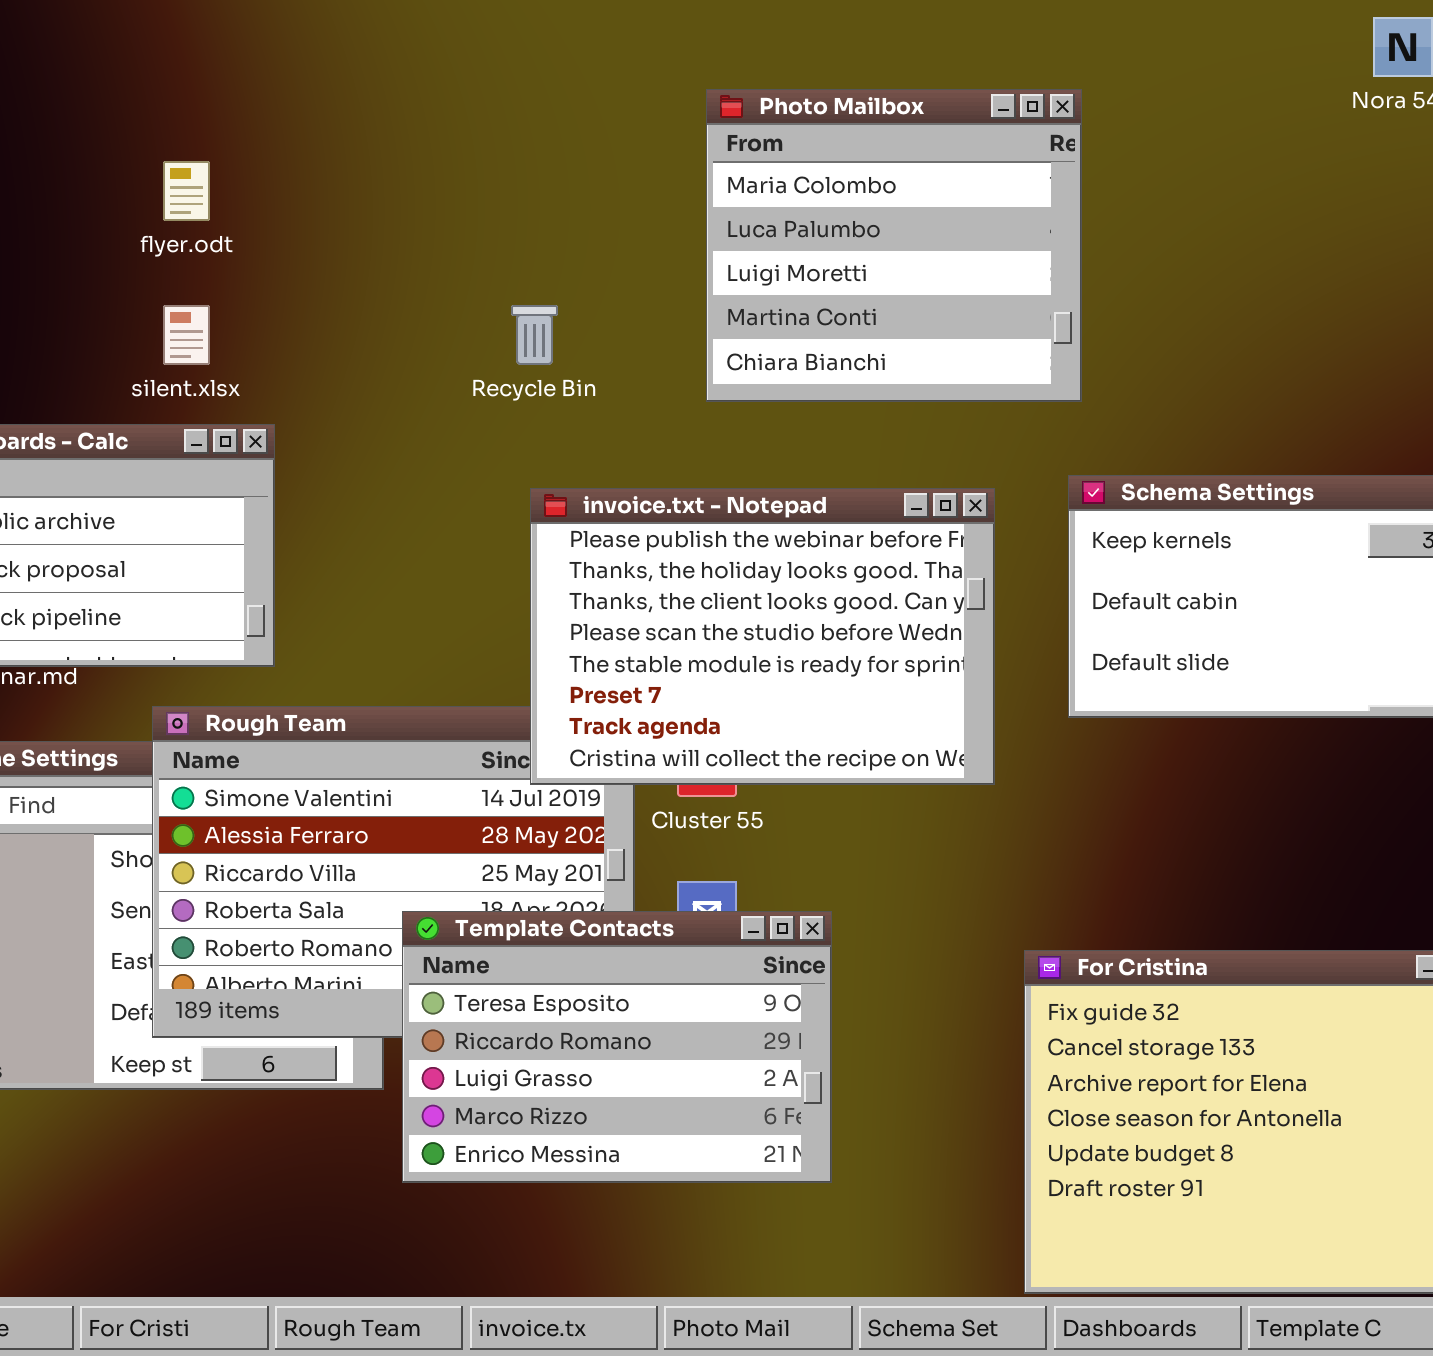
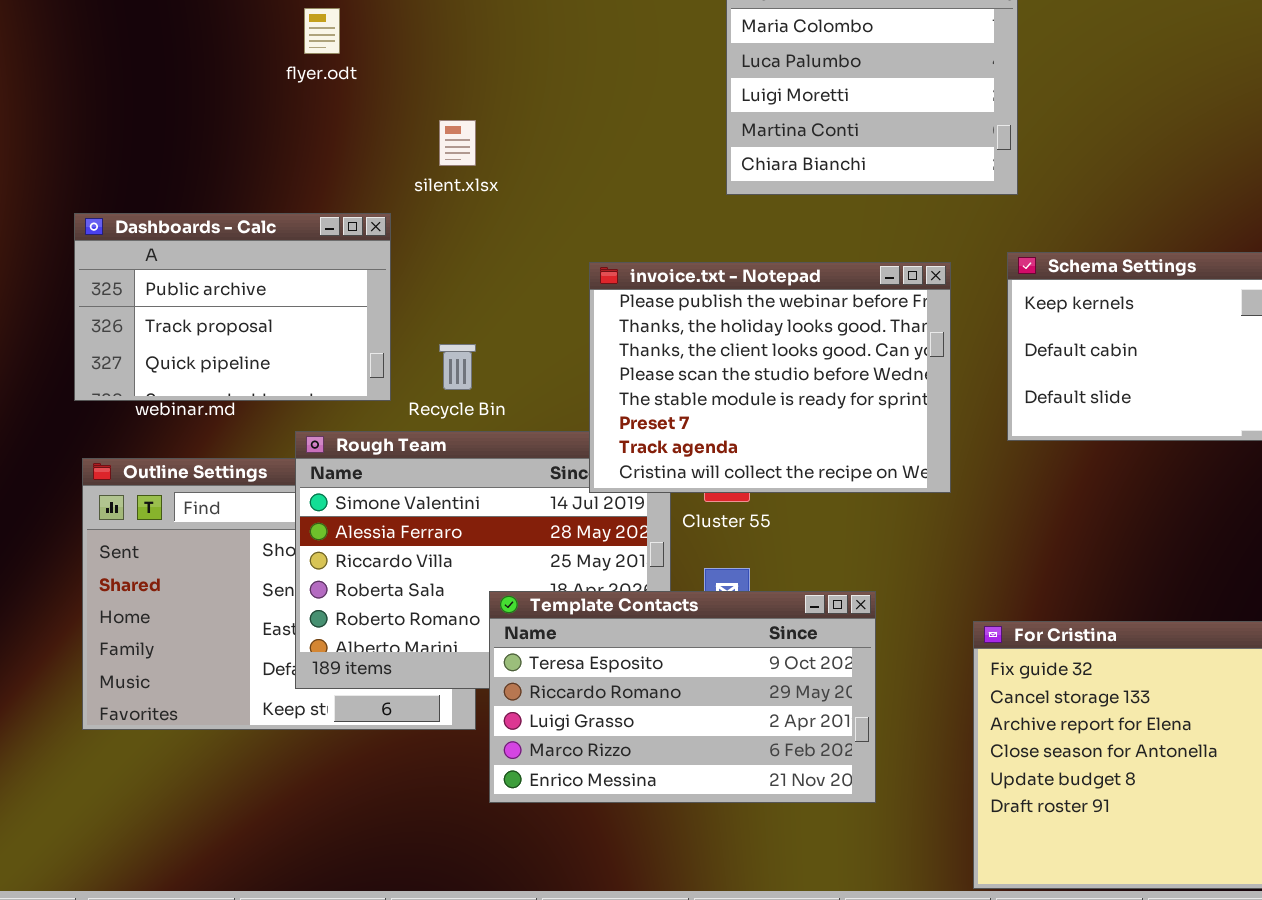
silent.xlsx: [163,305,210,365] -> [439,120,476,166], moved
Recycle Bin: [511,305,558,365] -> [439,344,476,390], moved
Template Contacts: [402,911,832,1183] -> [489,591,876,803], resized

